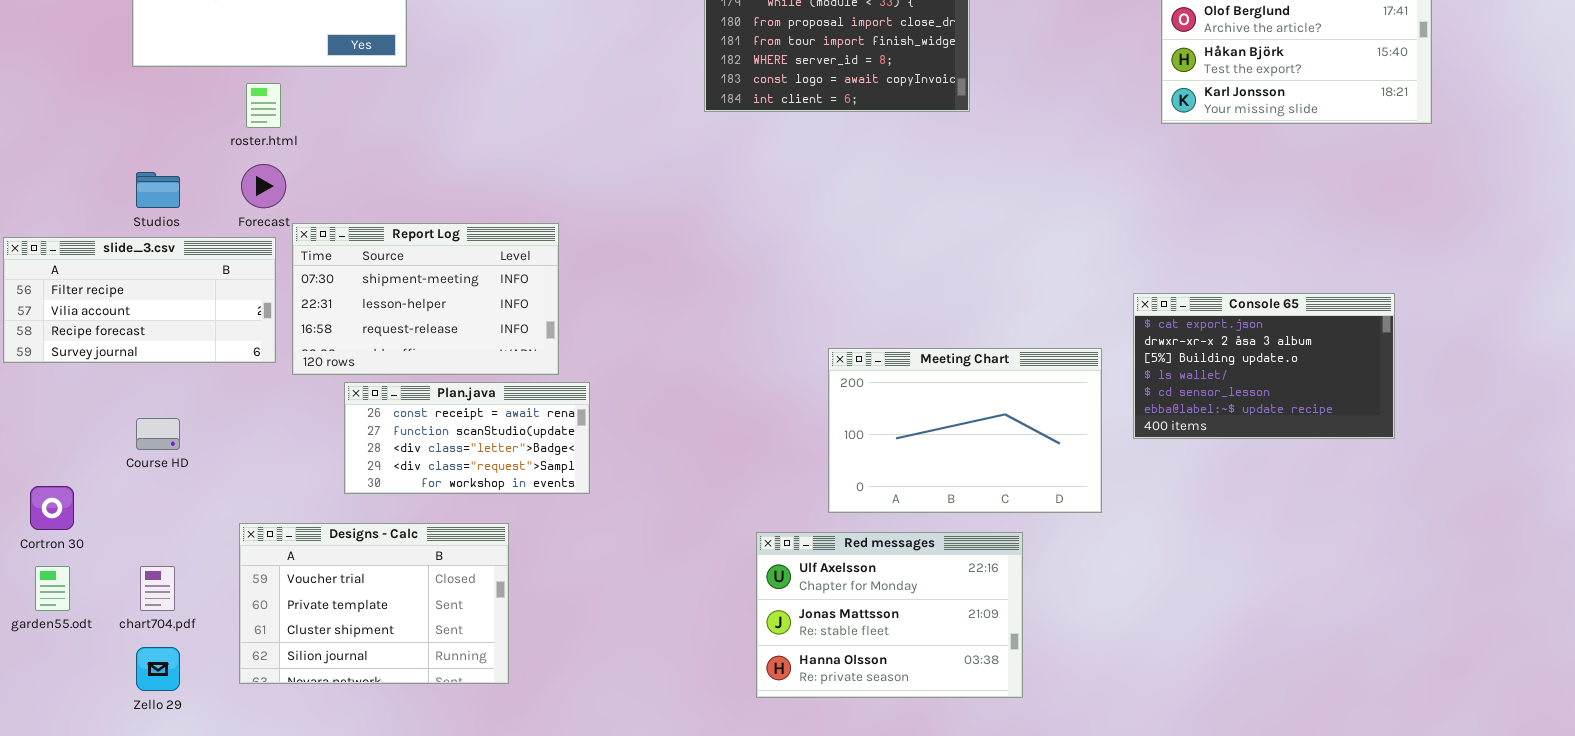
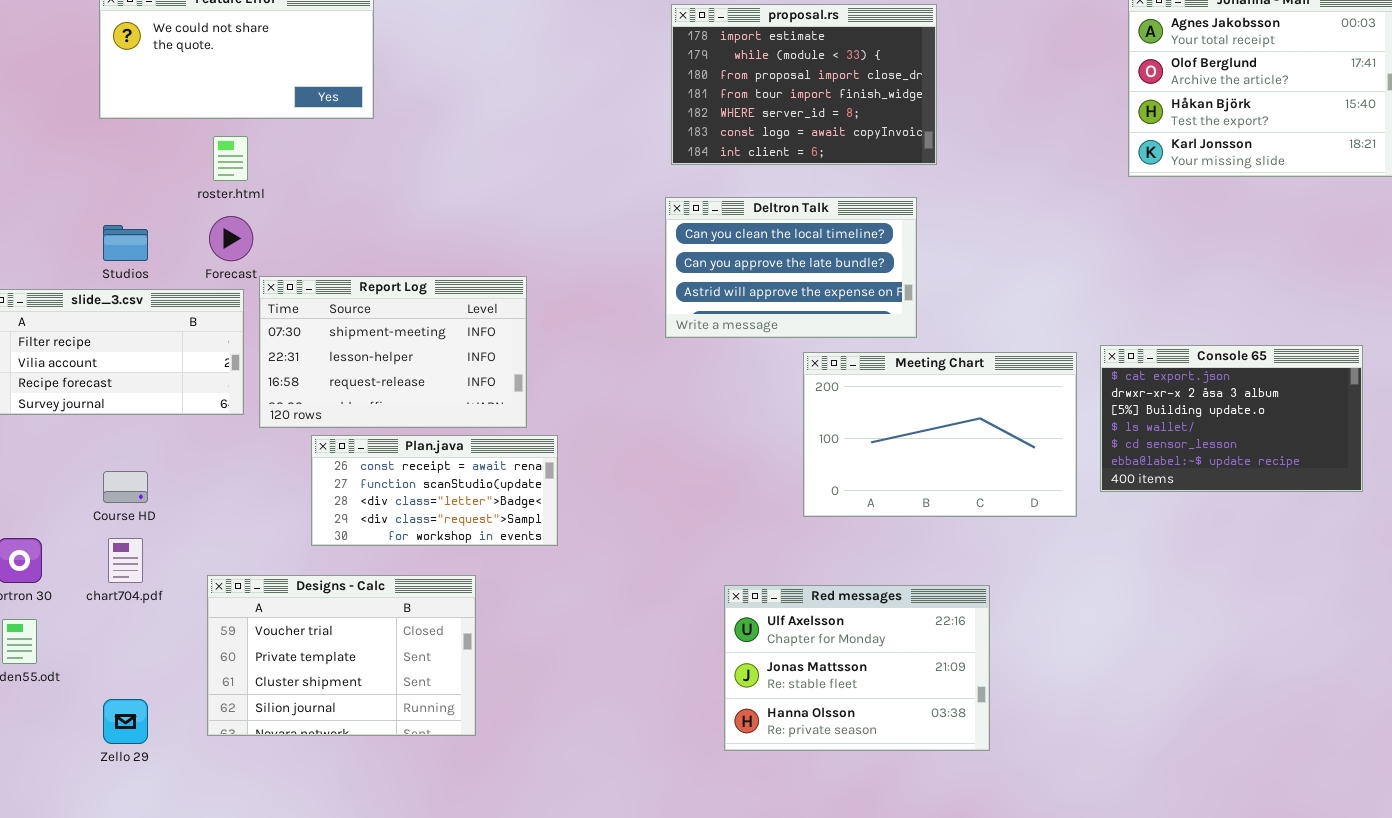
Deltron Talk: none -> [665,197,917,338], opened
Meeting Chart: [828,348,1102,513] -> [803,352,1077,517], moved
chart704.pdf: [140,566,175,611] -> [108,538,143,583], moved

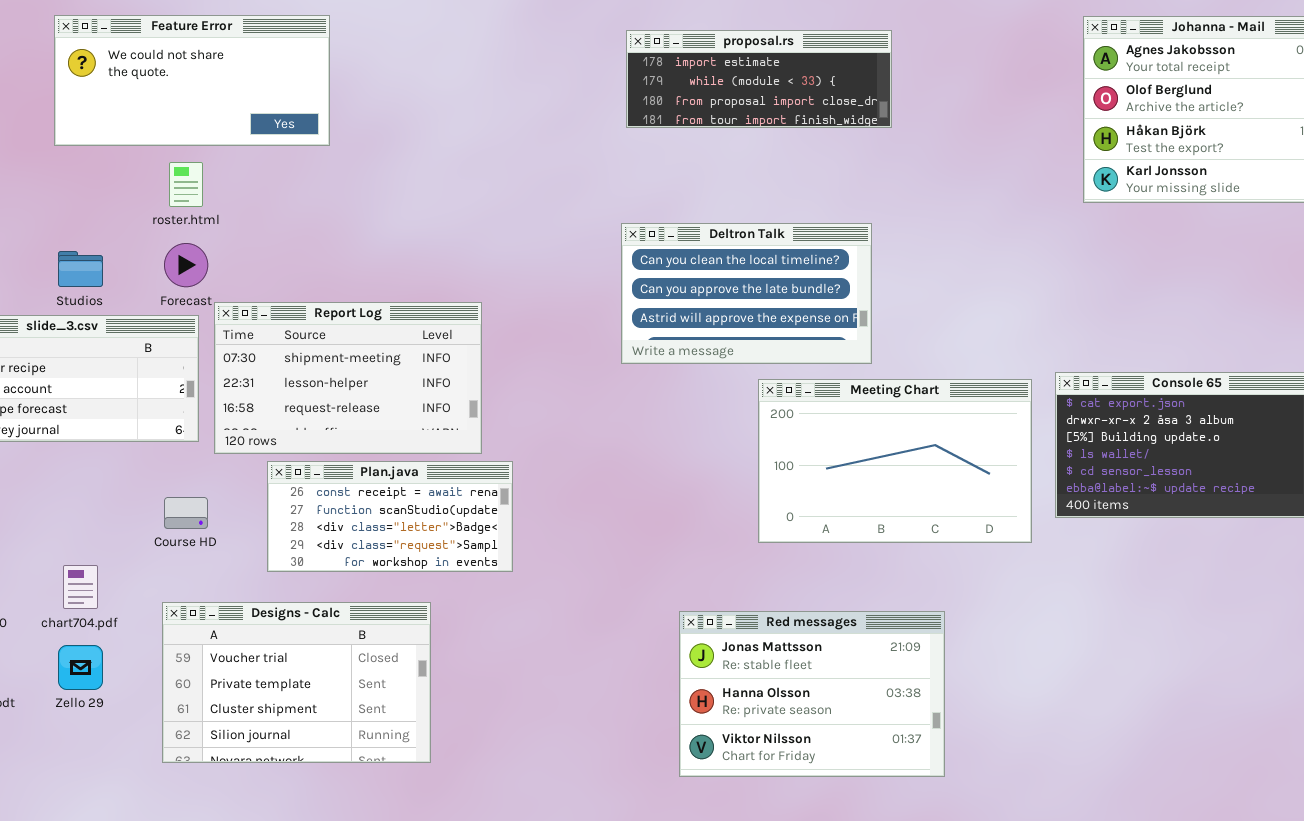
proposal.rs: [671,4,937,165] -> [626,30,892,128], resized
Course HD: [103,471,148,503] -> [164,497,208,529], moved
Red messages: [724,585,990,751] -> [679,611,945,777], scrolled down 1 row
Zello 29: [103,699,148,744] -> [58,645,103,690], moved

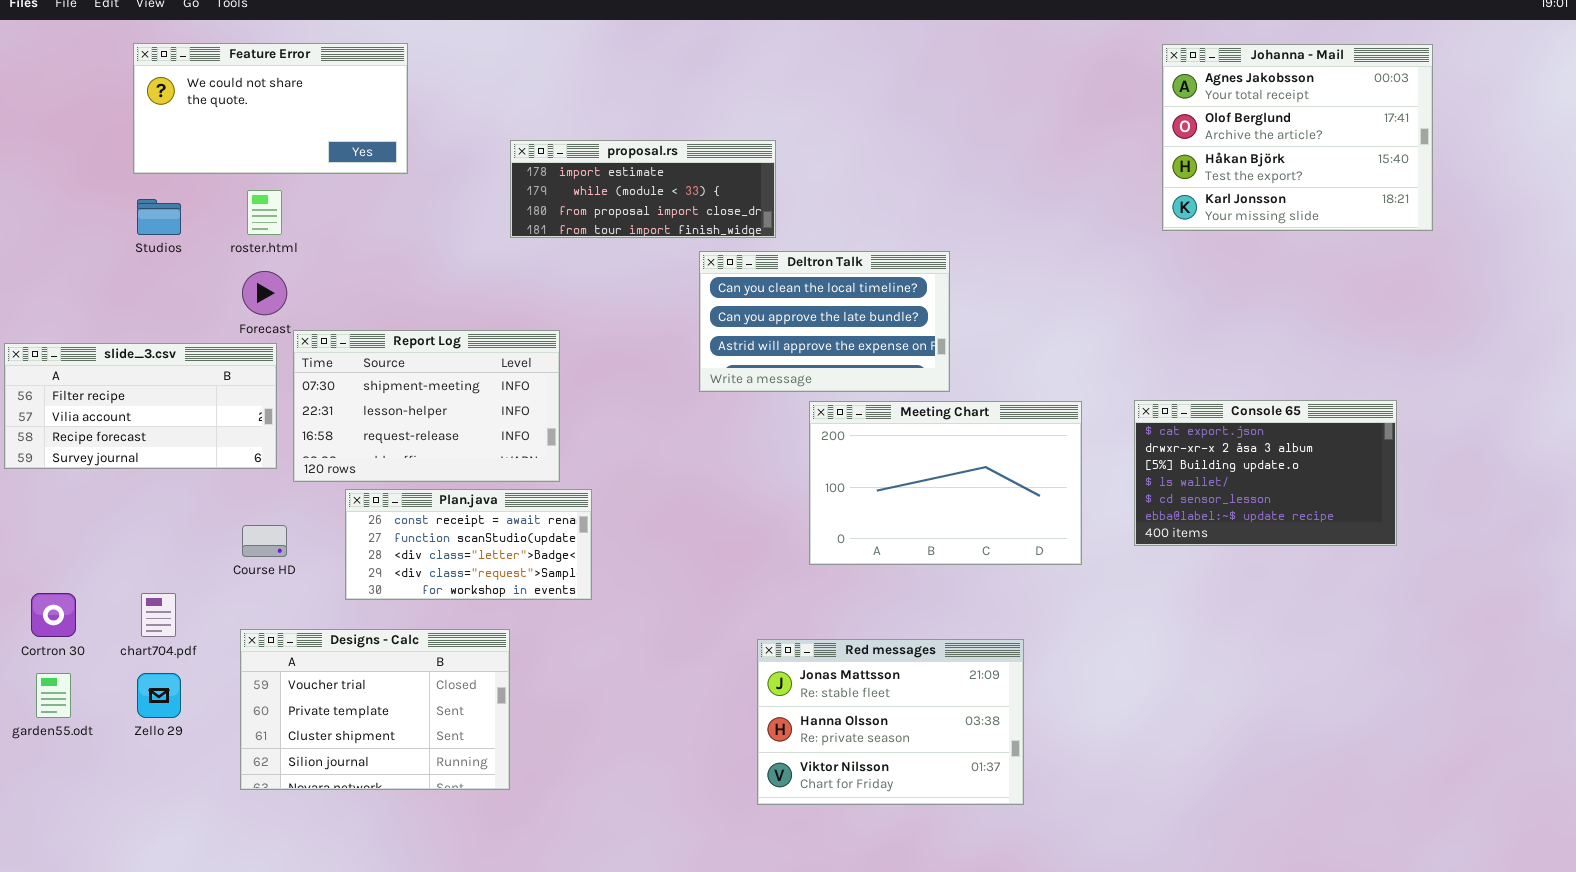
proposal.rs: [626,30,892,128] -> [510,140,776,238], moved
Studios: [58,251,103,287] -> [137,199,181,235], moved
Meeting Chart: [758,379,1032,543] -> [809,401,1082,565], moved

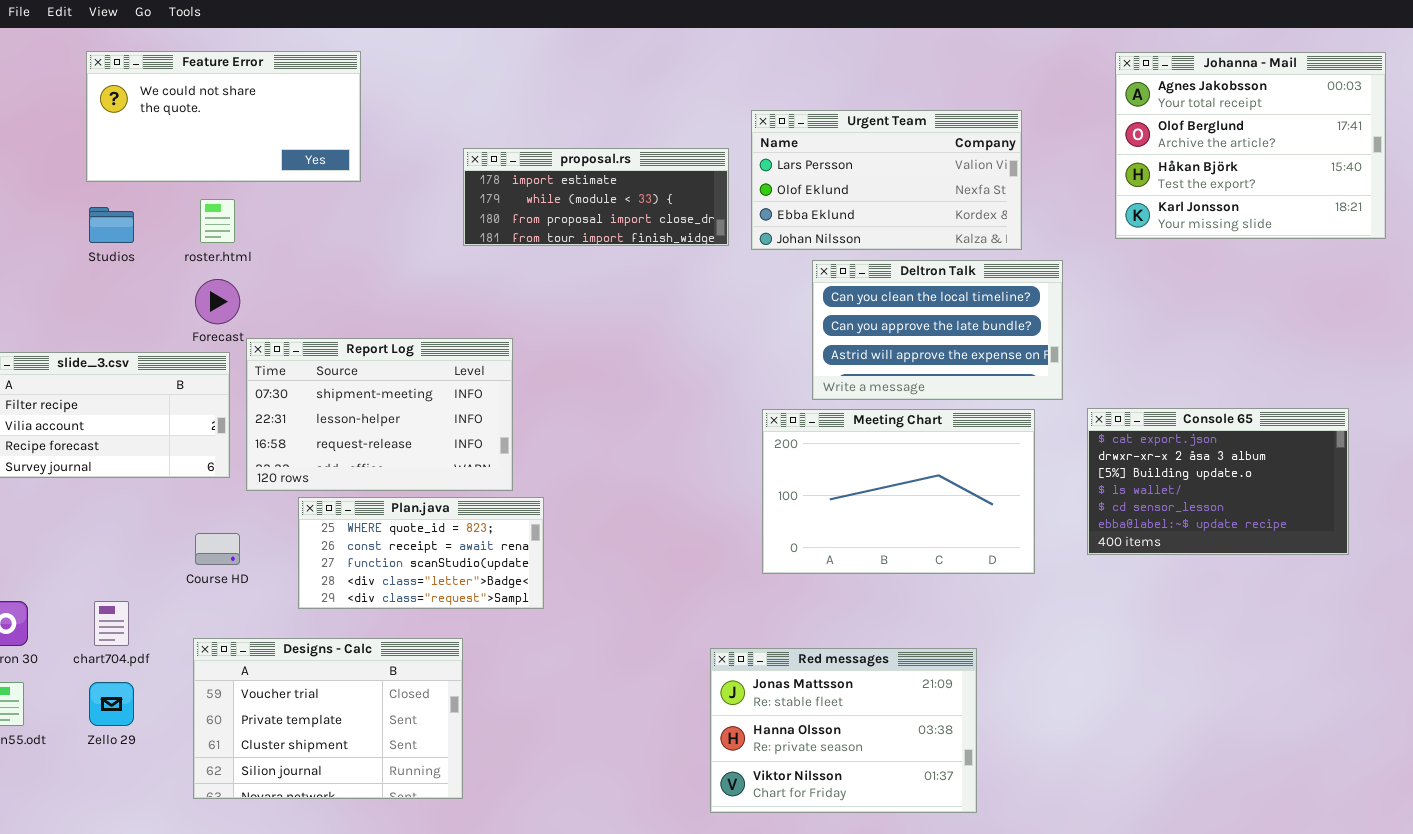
Urgent Team: none -> [751,110,1022,250], opened
Deltron Talk: [699,251,950,392] -> [812,260,1063,400], moved
Plan.java: [345,489,592,600] -> [298,497,544,609], scrolled up 1 row

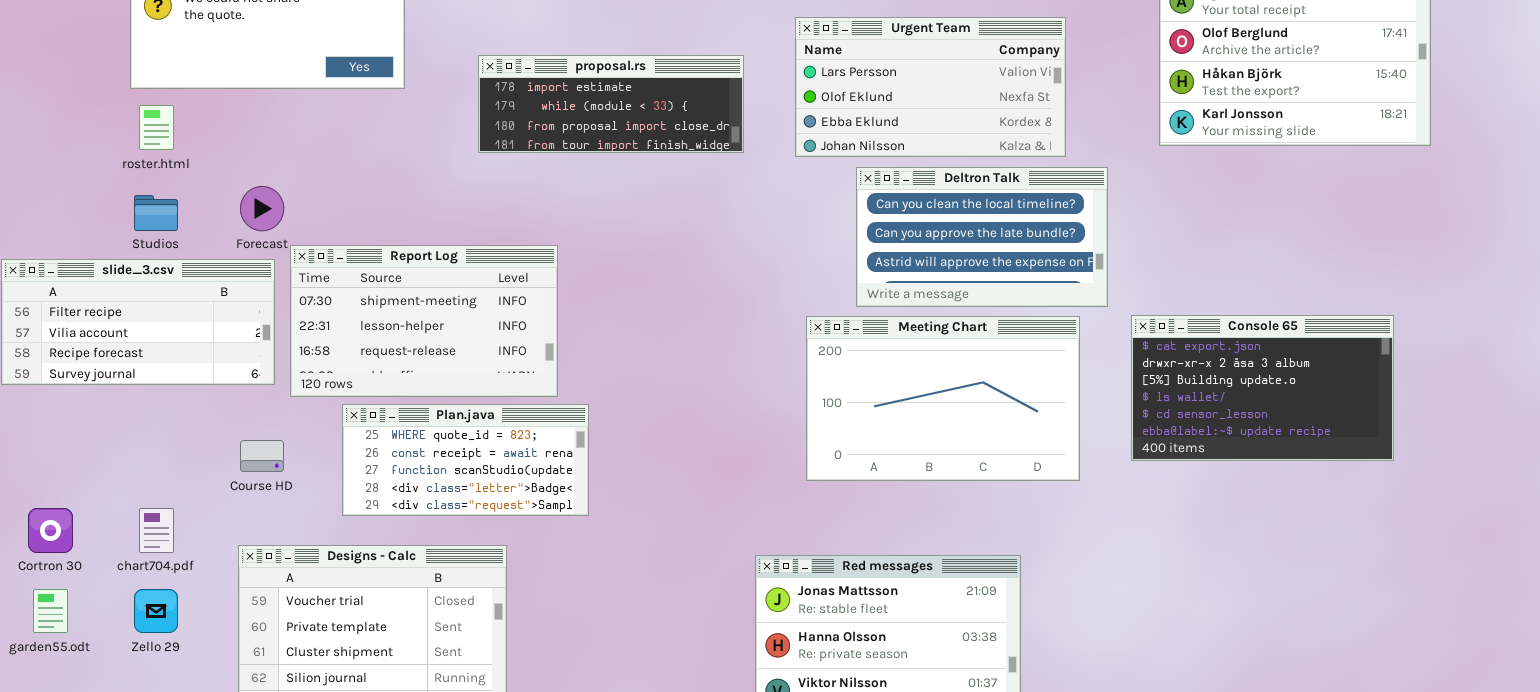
proposal.rs: [463,148,729,246] -> [478,55,744,153], moved
roster.html: [200,199,235,243] -> [139,105,174,150], moved
Studios: [89,207,134,243] -> [134,195,178,231], moved

